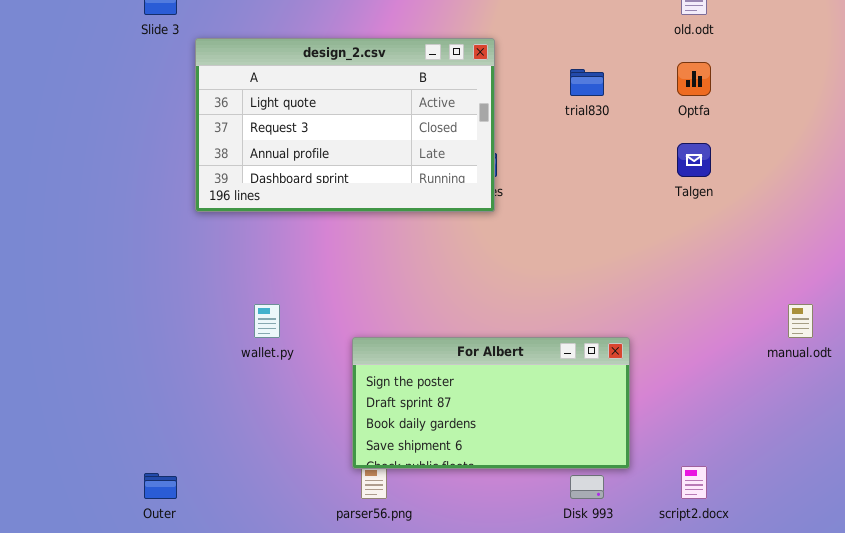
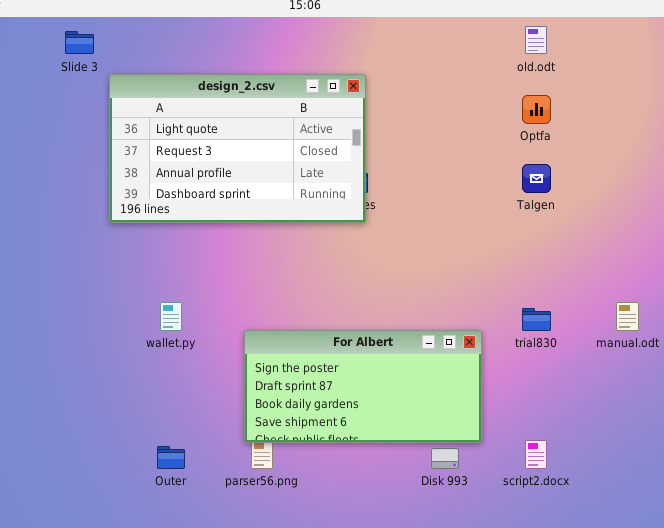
trial830: [570,69,604,96] -> [522,308,551,331], moved
Outer: [144,473,177,499] -> [157,446,185,469], moved

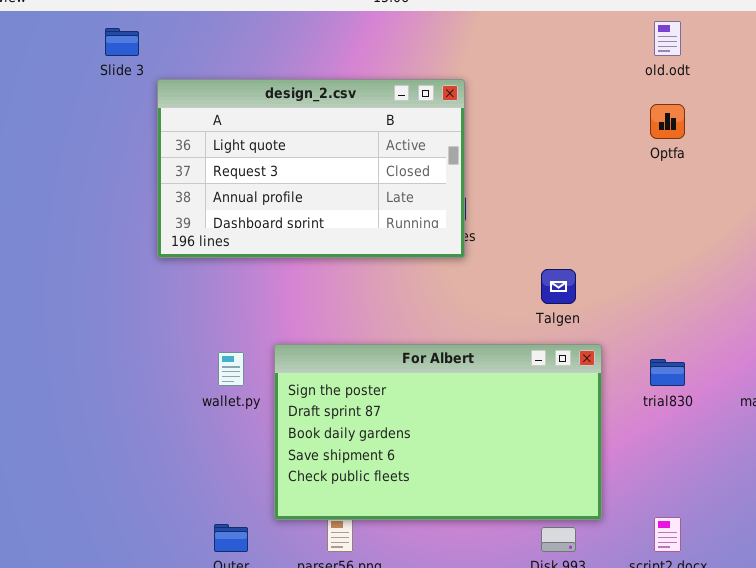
Talgen: [522,164,551,193] -> [541,269,576,304], moved
For Albert: [244,330,482,443] -> [274,344,602,520], resized

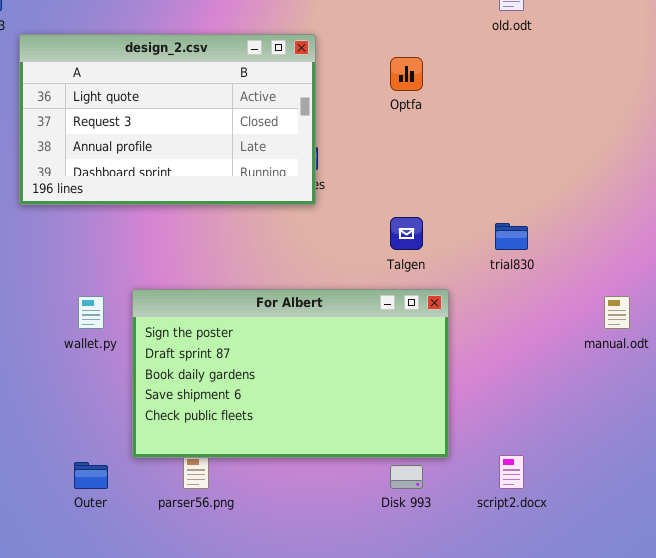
Optfa: [650,104,685,139] -> [390,57,423,91], moved
trial830: [650,359,685,386] -> [495,223,528,250], moved

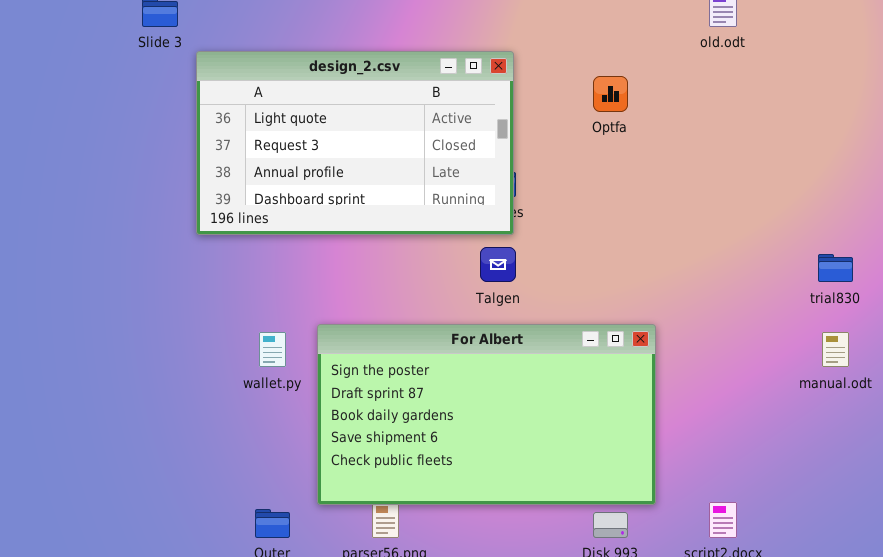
Talgen: [390,217,423,250] -> [480,247,516,282], moved
trial830: [495,223,528,250] -> [818,254,853,282], moved

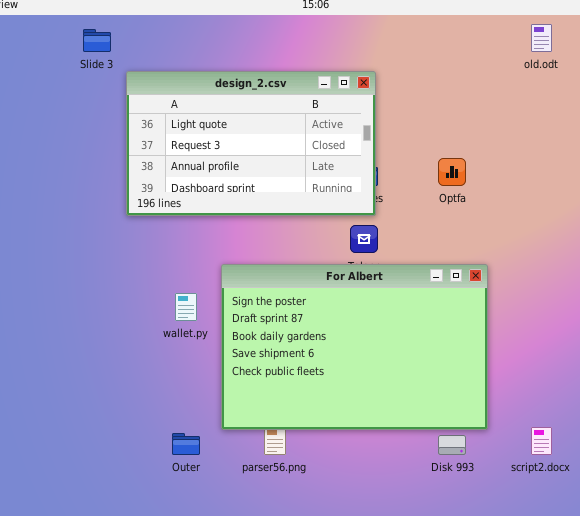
Optfa: [593,76,628,112] -> [438,158,466,186], moved
For Albert: [317,324,656,505] -> [221,264,488,430], resized

